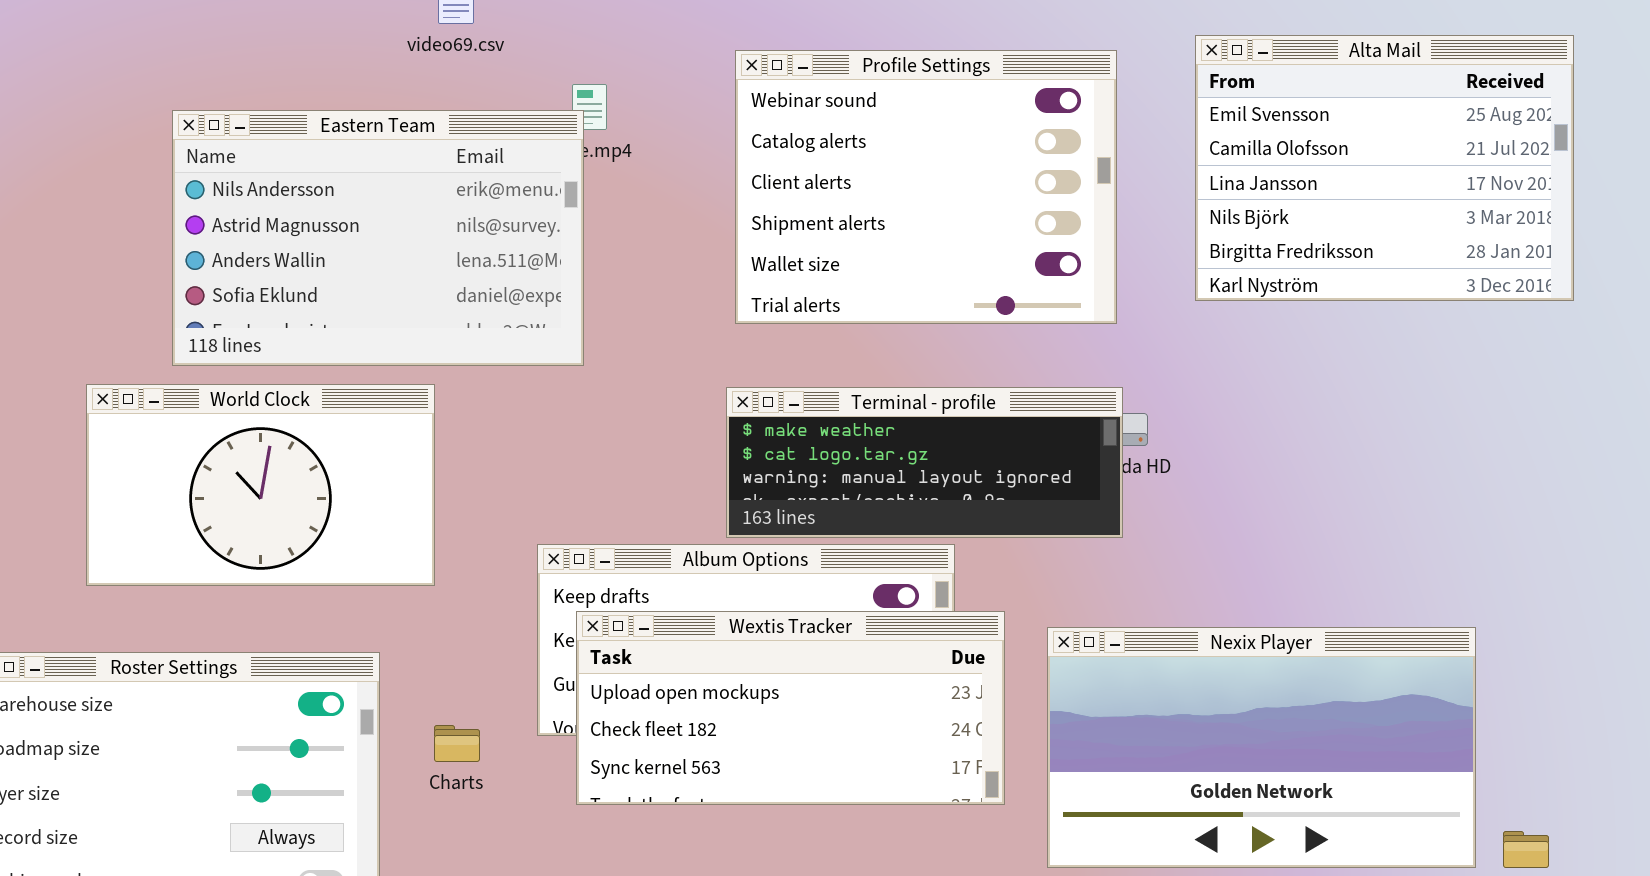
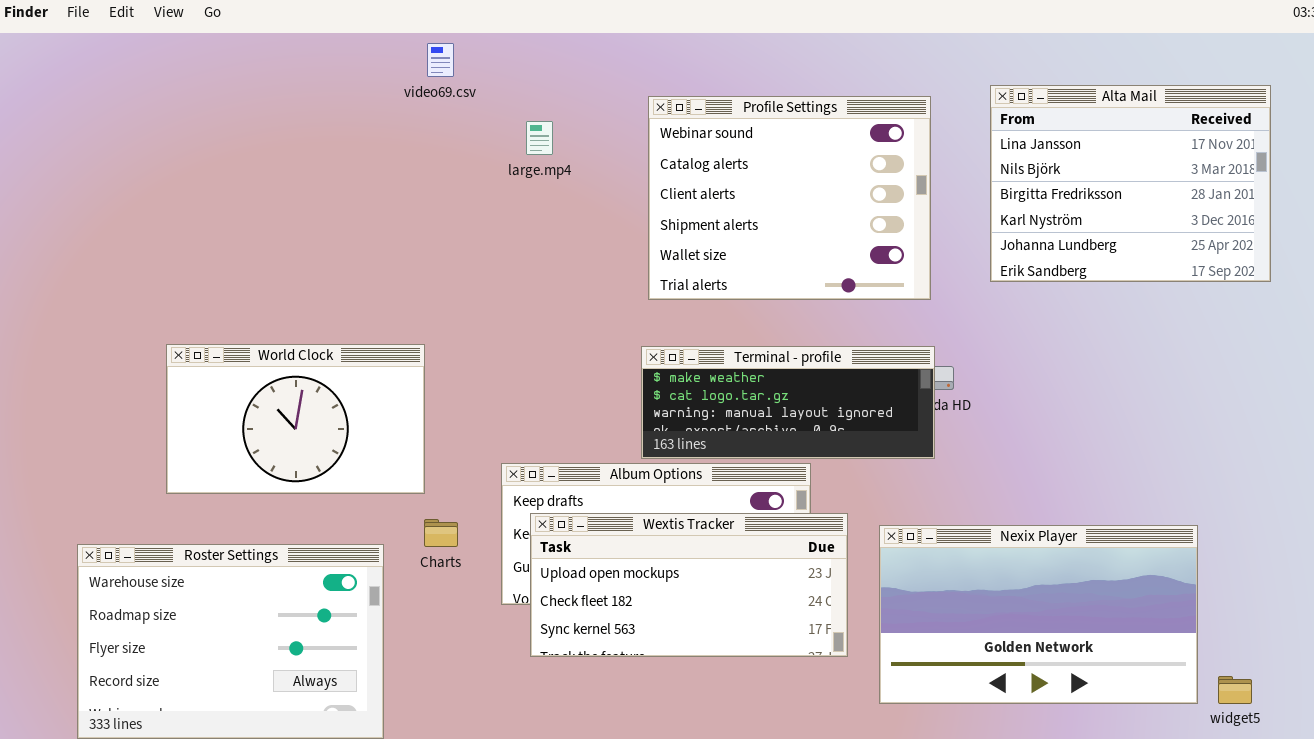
Alta Mail: [1195,35,1574,301] -> [990,85,1271,282], scrolled down 2 rows
Eastern Team: [172,110,584,366] -> none, closed
Charts: [434,725,480,762] -> [424,519,458,547], moved

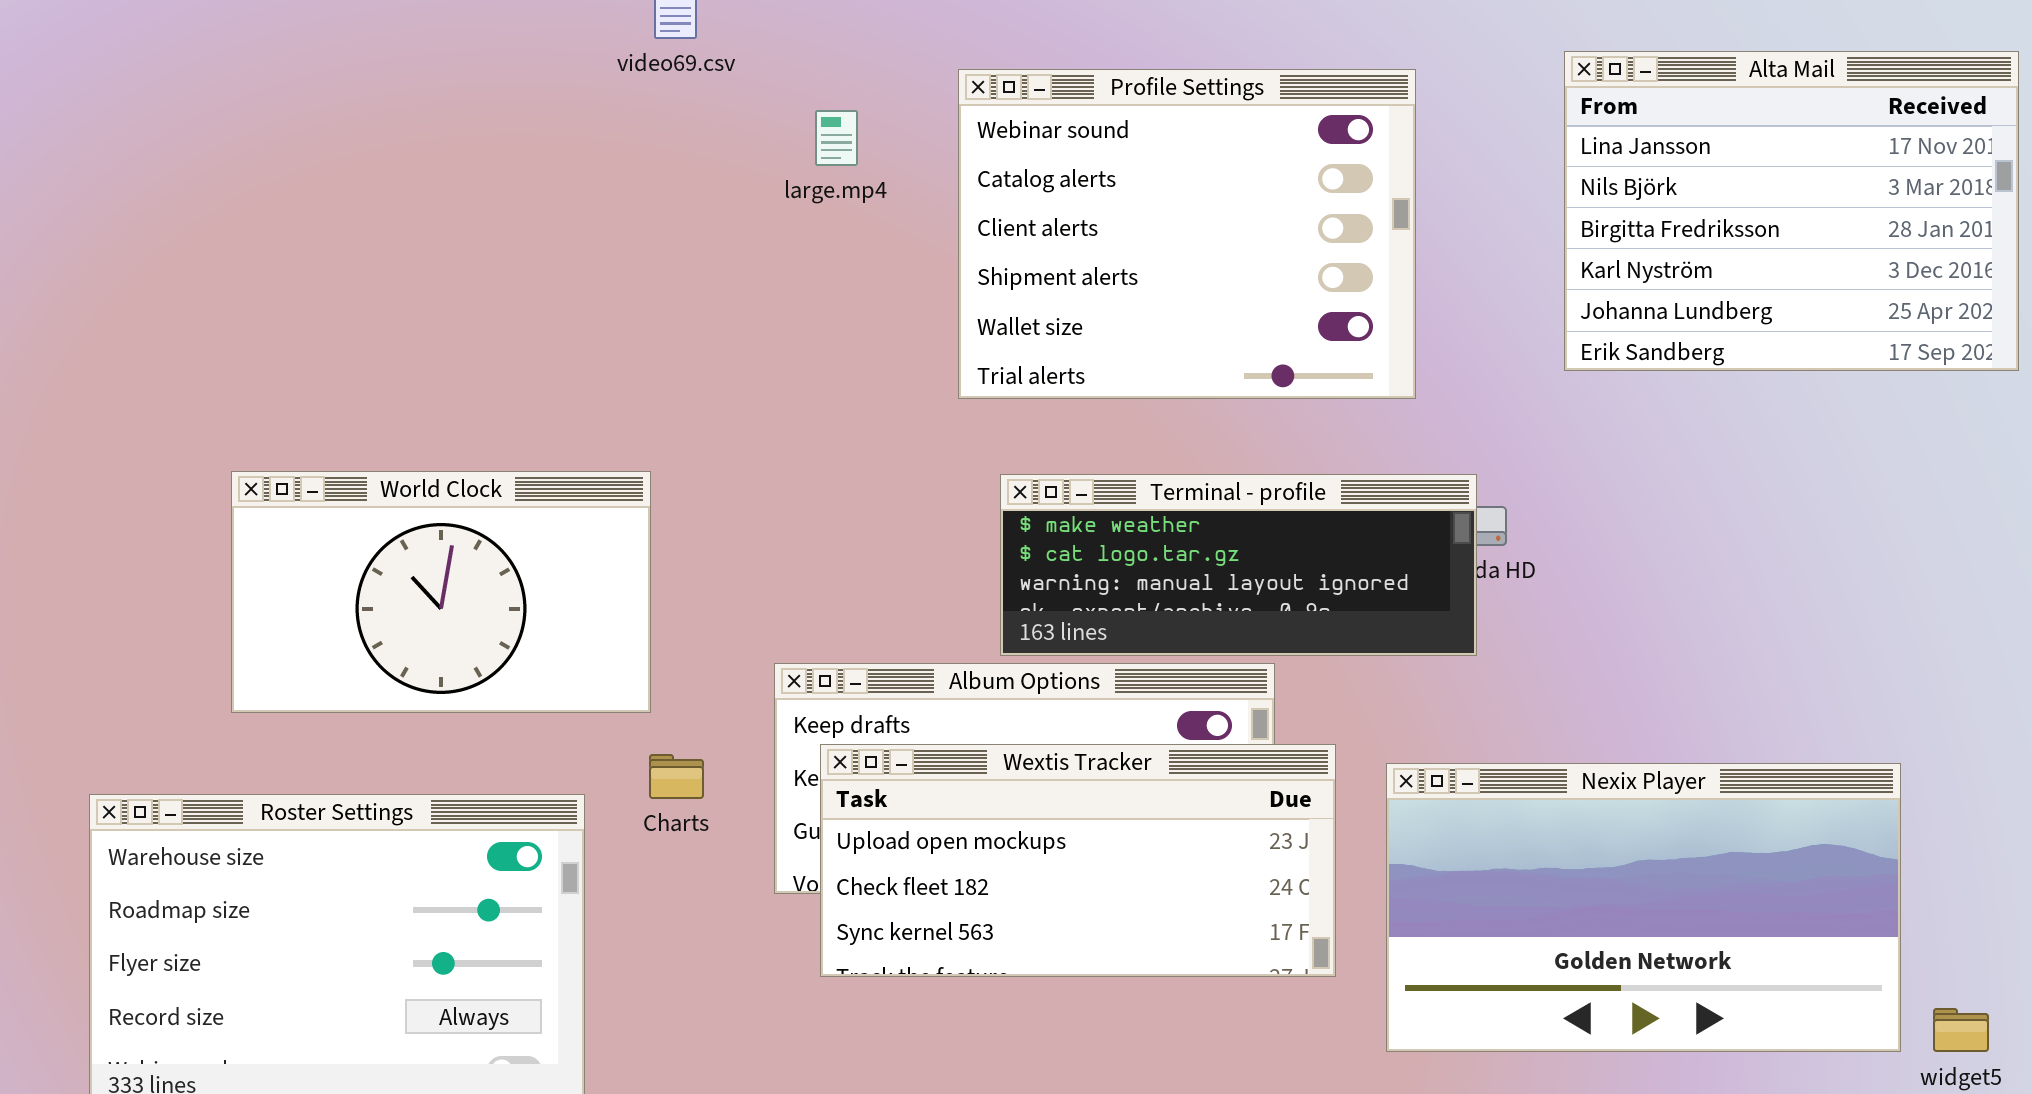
Profile Settings: [648,96,931,300] -> [958,69,1416,399], moved

